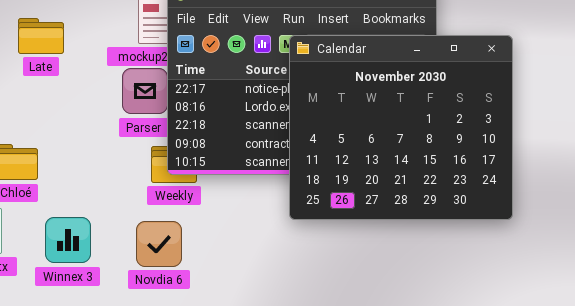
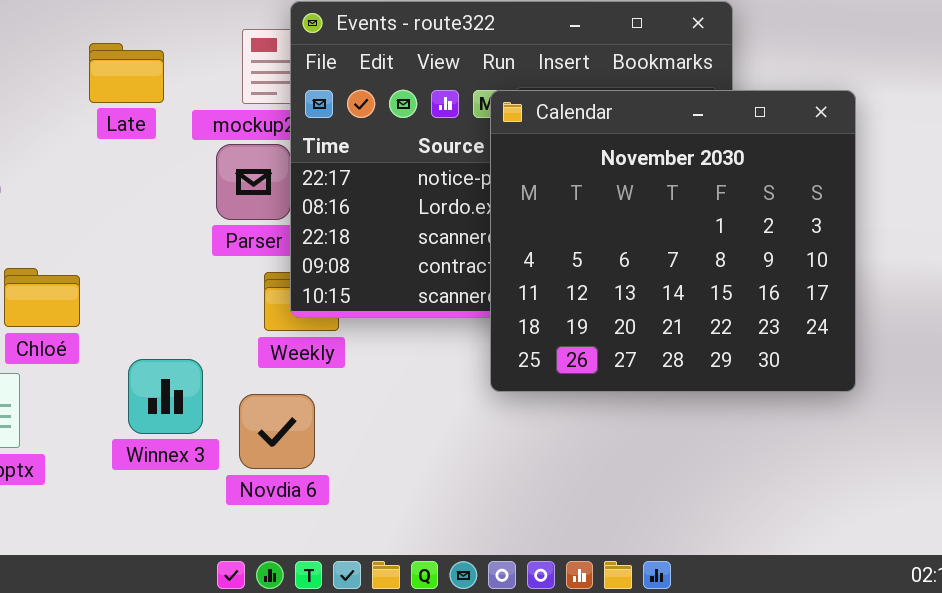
Late: [18,18,64,54] -> [89,43,164,103], moved
Winnex 3: [45,217,91,263] -> [128,359,203,434], moved

